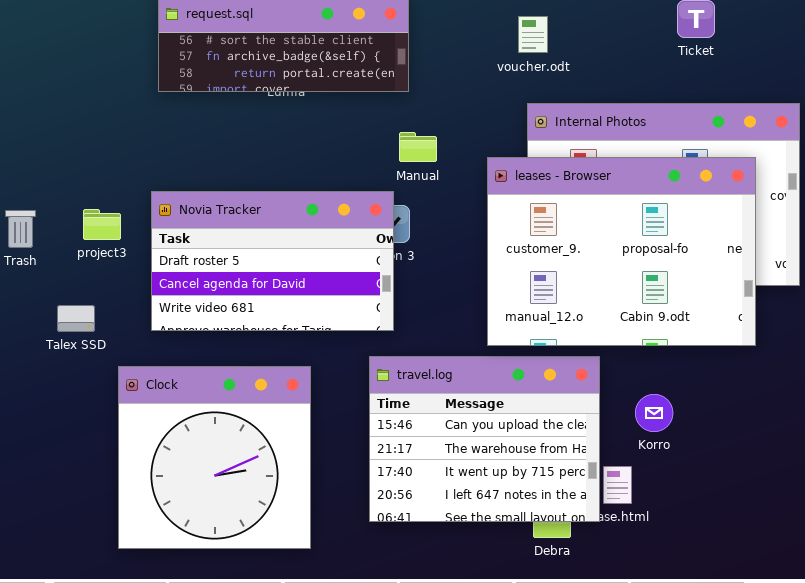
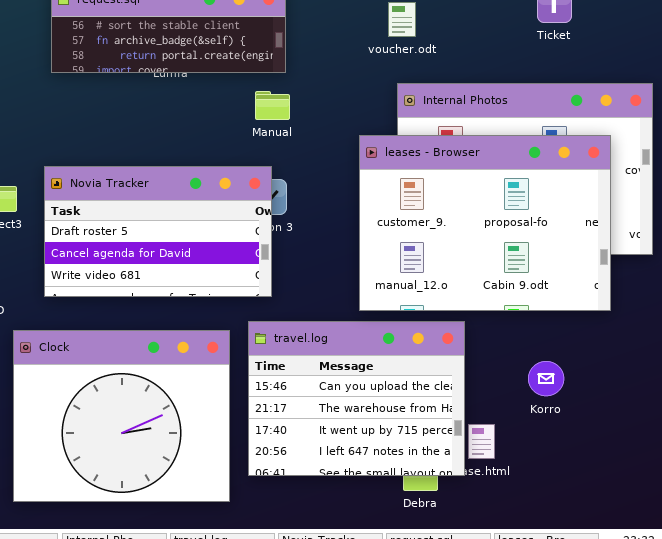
Manual: [399,132,437,162] -> [255,91,290,120], moved
Clock: [118,366,311,549] -> [13,330,230,502], resized
Korro: [635,394,673,432] -> [528,361,564,396], moved

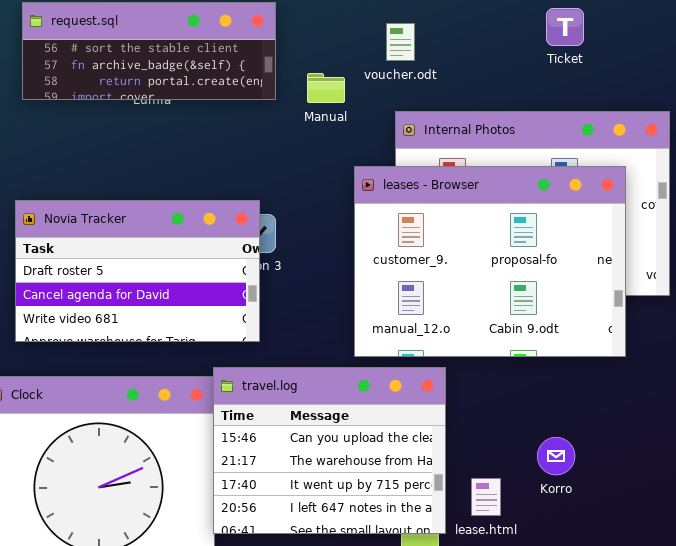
Manual: [255,91,290,120] -> [307,73,345,103], moved
travel.log: [248,321,465,476] -> [213,367,446,534], moved
Korro: [528,361,564,396] -> [537,437,575,475], moved

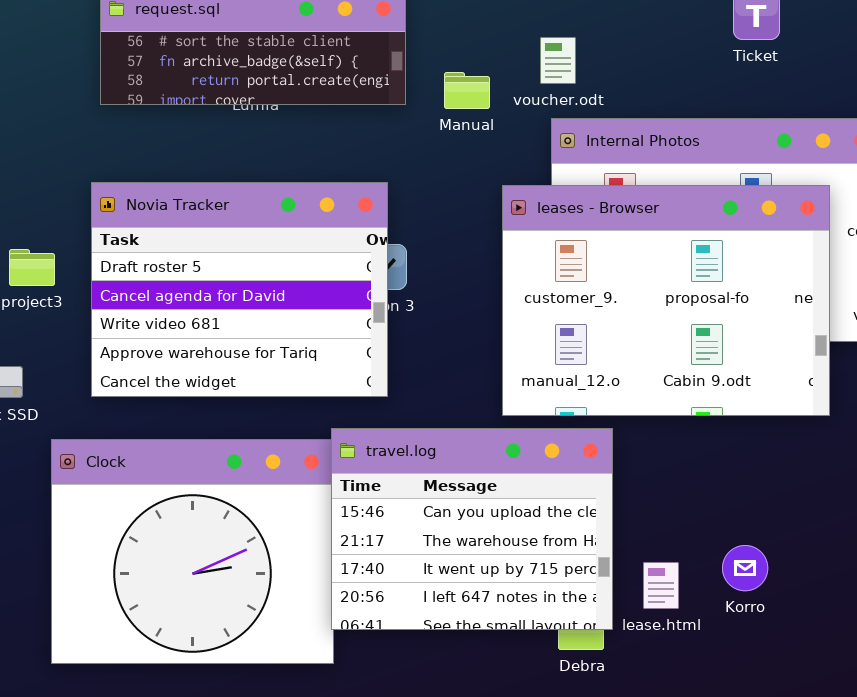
voucher.odt: [386,23,415,61] -> [540,37,576,84], moved
Novia Tracker: [15,200,260,342] -> [91,182,388,397], resized
Korro: [537,437,575,475] -> [722,545,768,591], moved

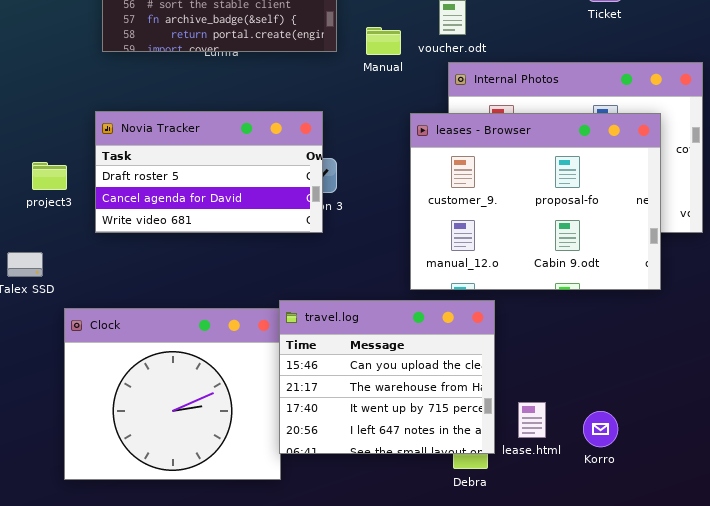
Novia Tracker: [91,182,388,397] -> [95,111,323,233], resized
Korro: [722,545,768,591] -> [583,411,618,447], moved

